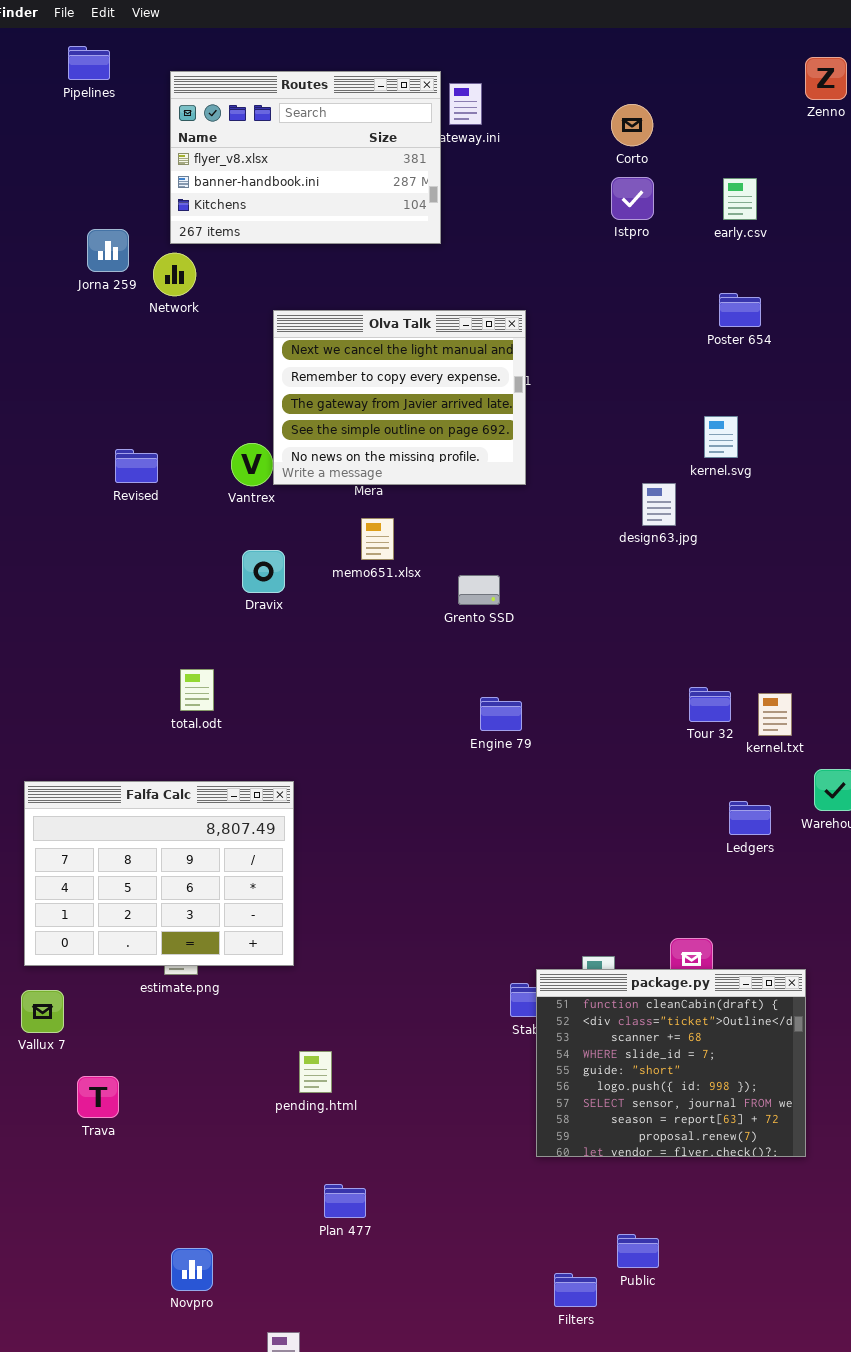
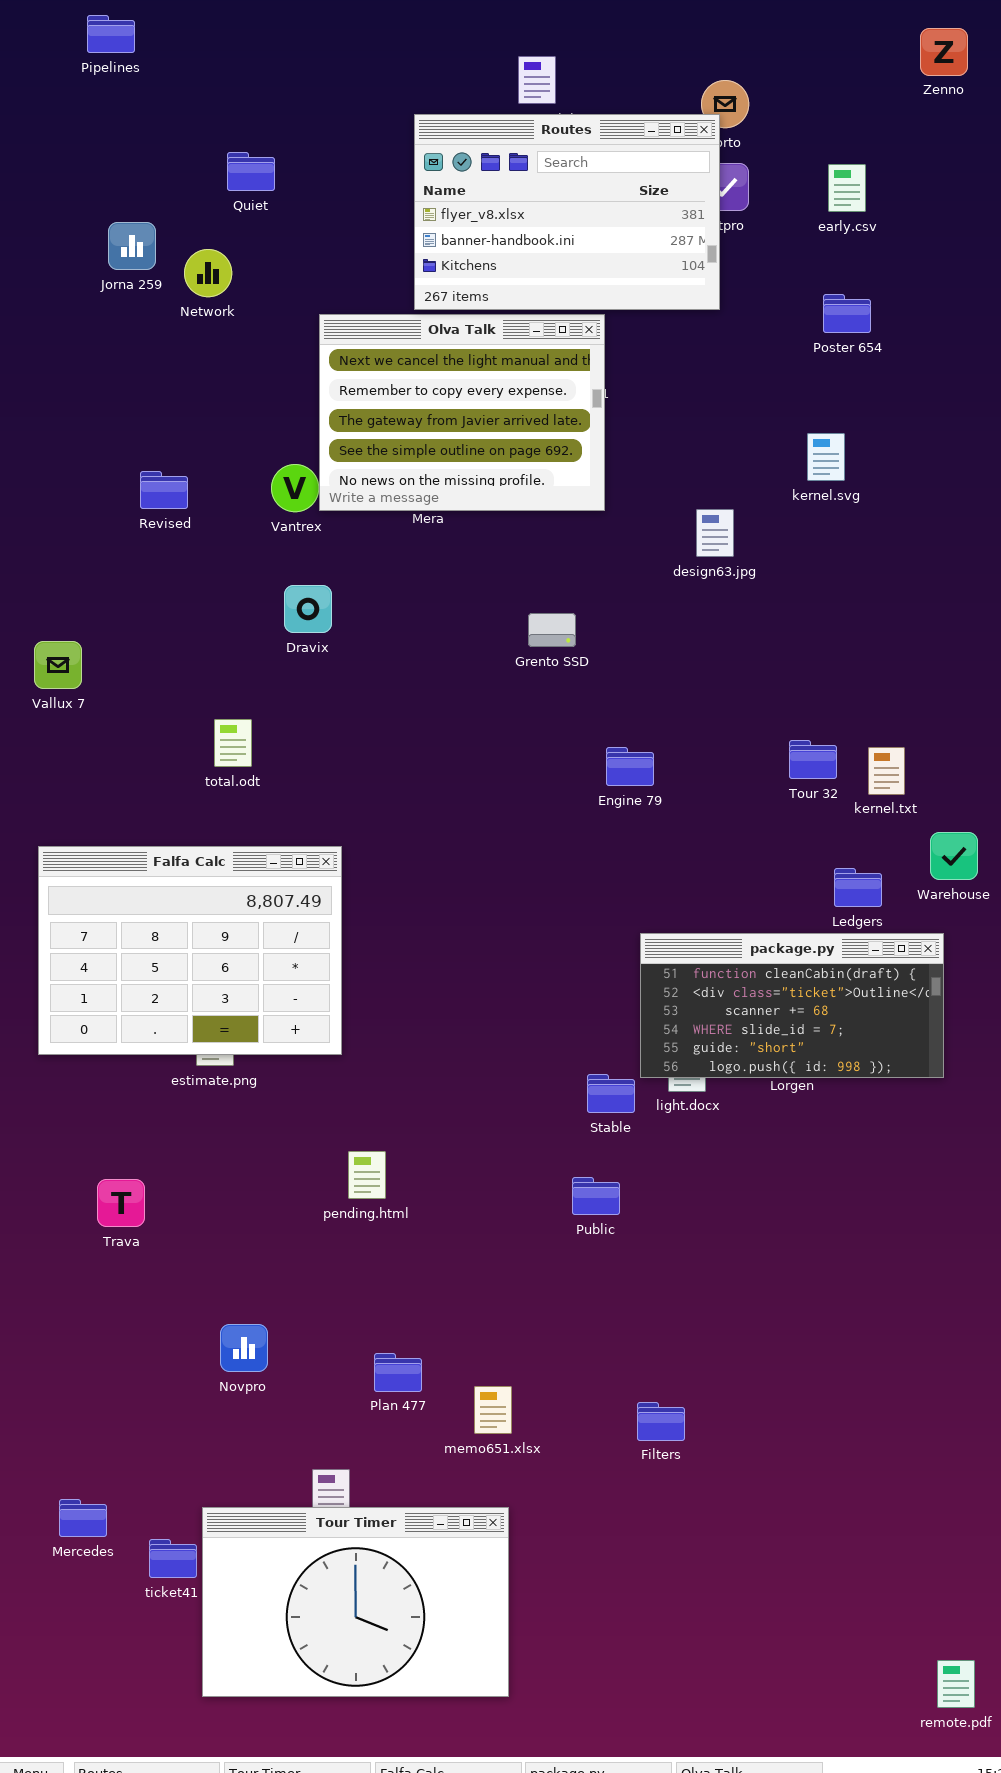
Routes: [170,71,441,244] -> [414,114,720,310], moved
design63.jpg: [642,483,676,526] -> [696,509,734,557], moved
memo651.xlsx: [361,518,394,560] -> [474,1386,512,1434], moved
Engine 79: [480,697,522,731] -> [606,747,654,786], moved
package.py: [536,969,806,1157] -> [640,933,944,1078], moved, resized
Vallux 7: [21,990,64,1033] -> [34,641,82,689], moved
Plan 477: [324,1184,366,1218] -> [374,1353,422,1392], moved
Public: [617,1234,659,1268] -> [572,1177,620,1215], moved
Novpro: [171,1248,213,1291] -> [220,1324,268,1372], moved

